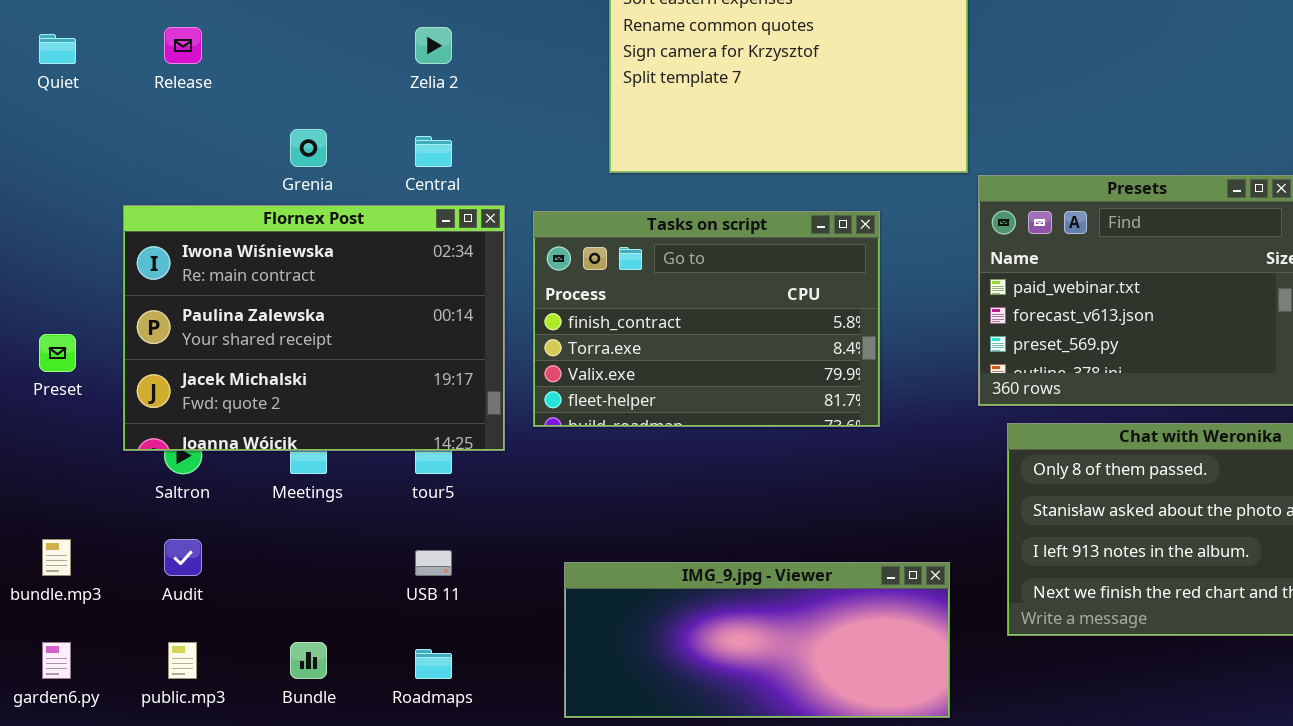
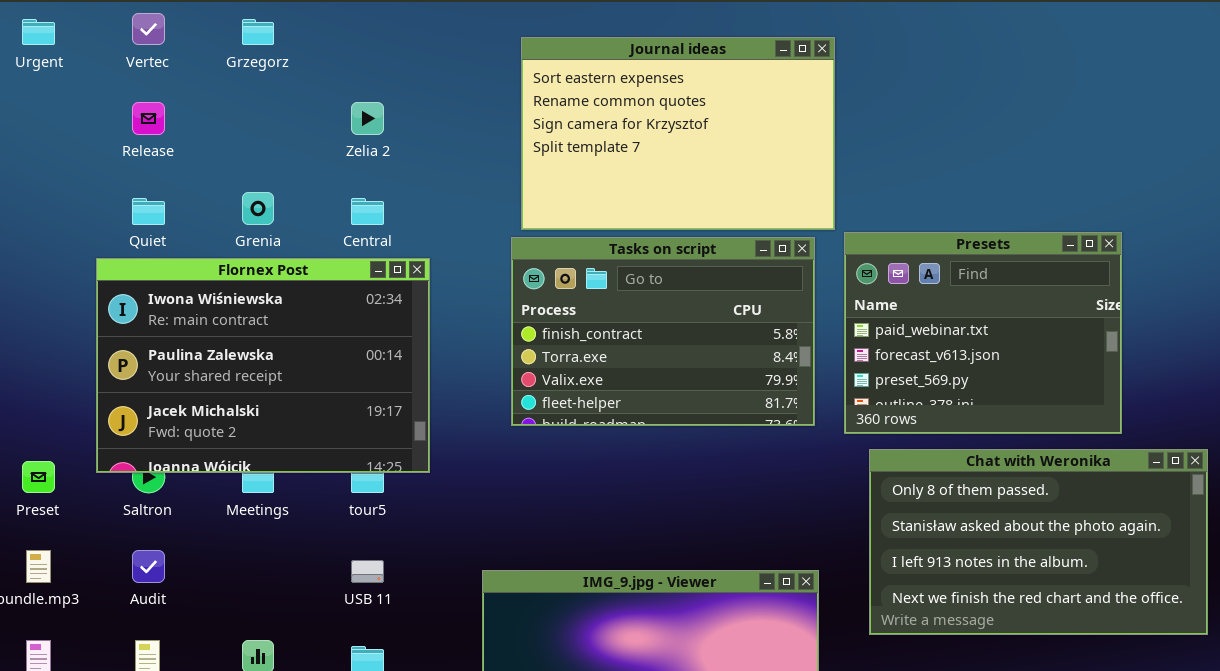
Quiet: [39,34,76,64] -> [132,198,165,225], moved
Tasks on script: [533,211,880,427] -> [511,237,815,426], moved
Preset: [39,334,76,372] -> [22,461,55,493], moved

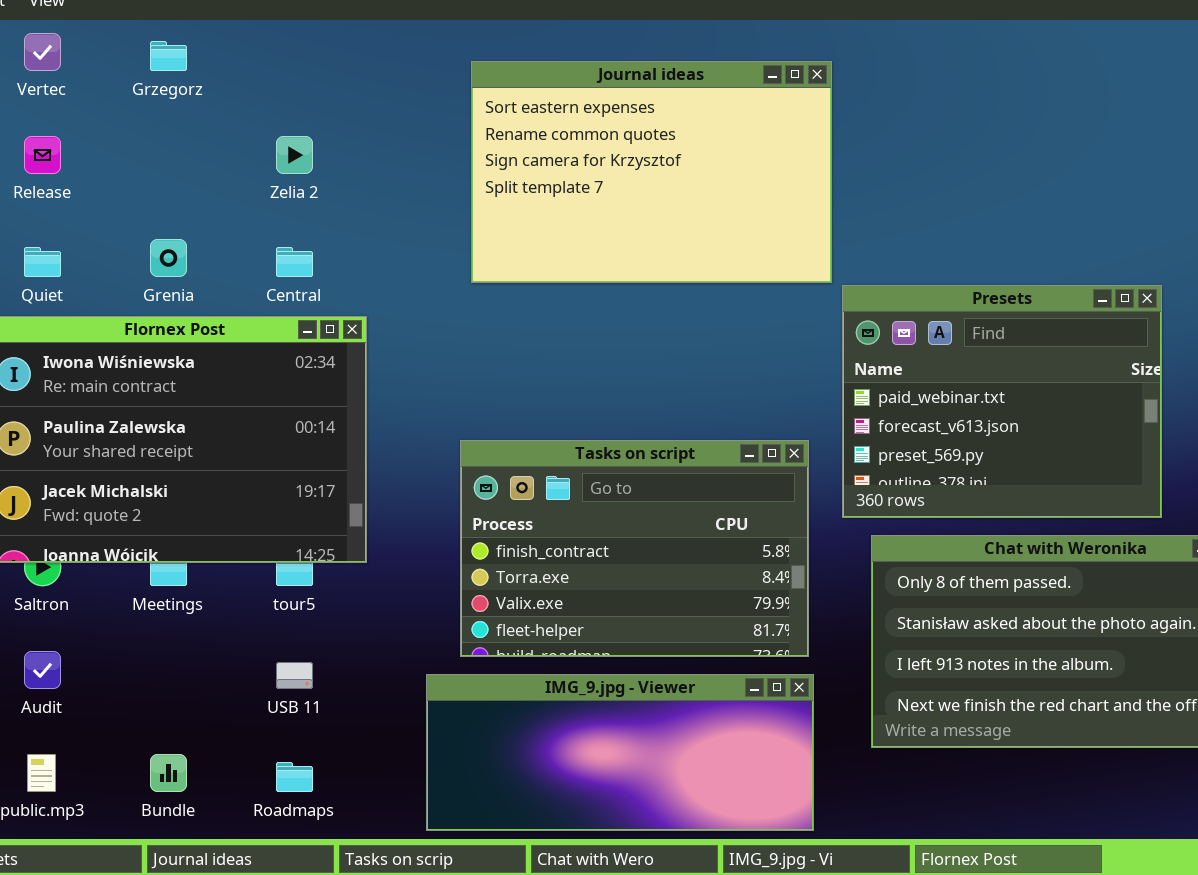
Tasks on script: [511,237,815,426] -> [460,440,809,657], moved

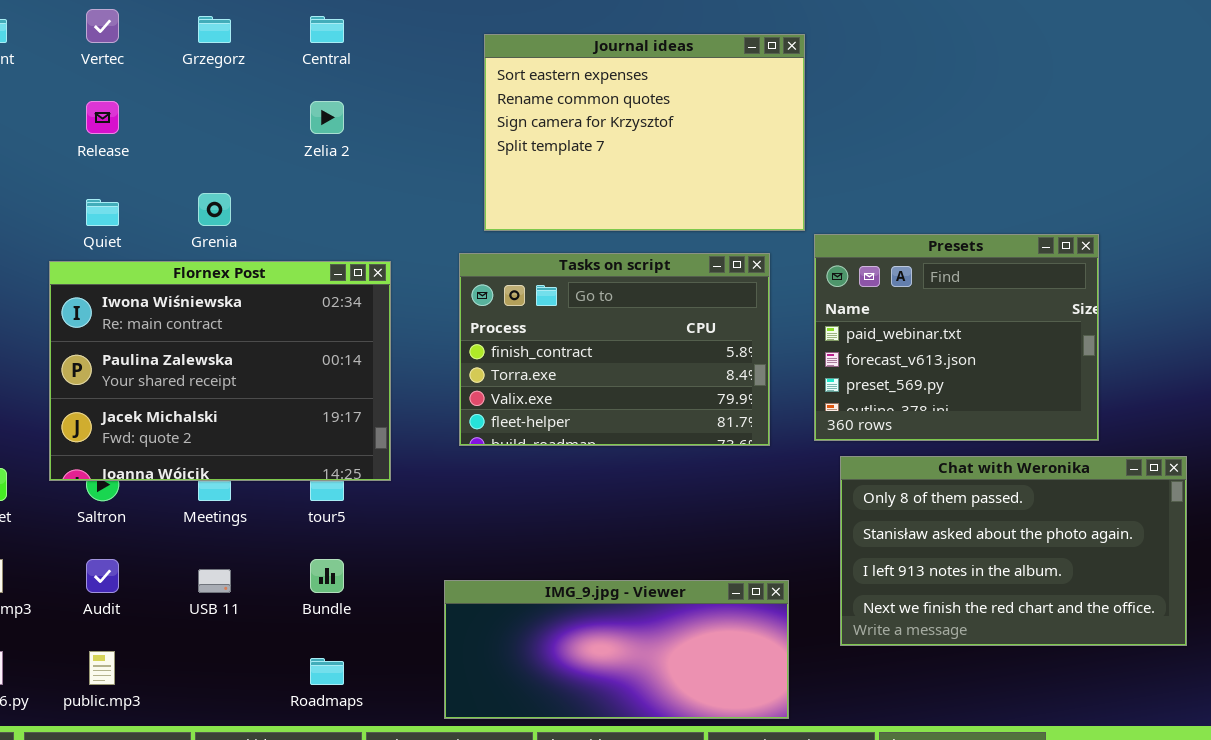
Central: [276,247,313,277] -> [310,16,344,43], moved
Tasks on script: [460,440,809,657] -> [459,253,770,446], moved
USB 11: [276,662,313,689] -> [198,569,231,593], moved
Bundle: [150,754,187,792] -> [310,559,344,593], moved

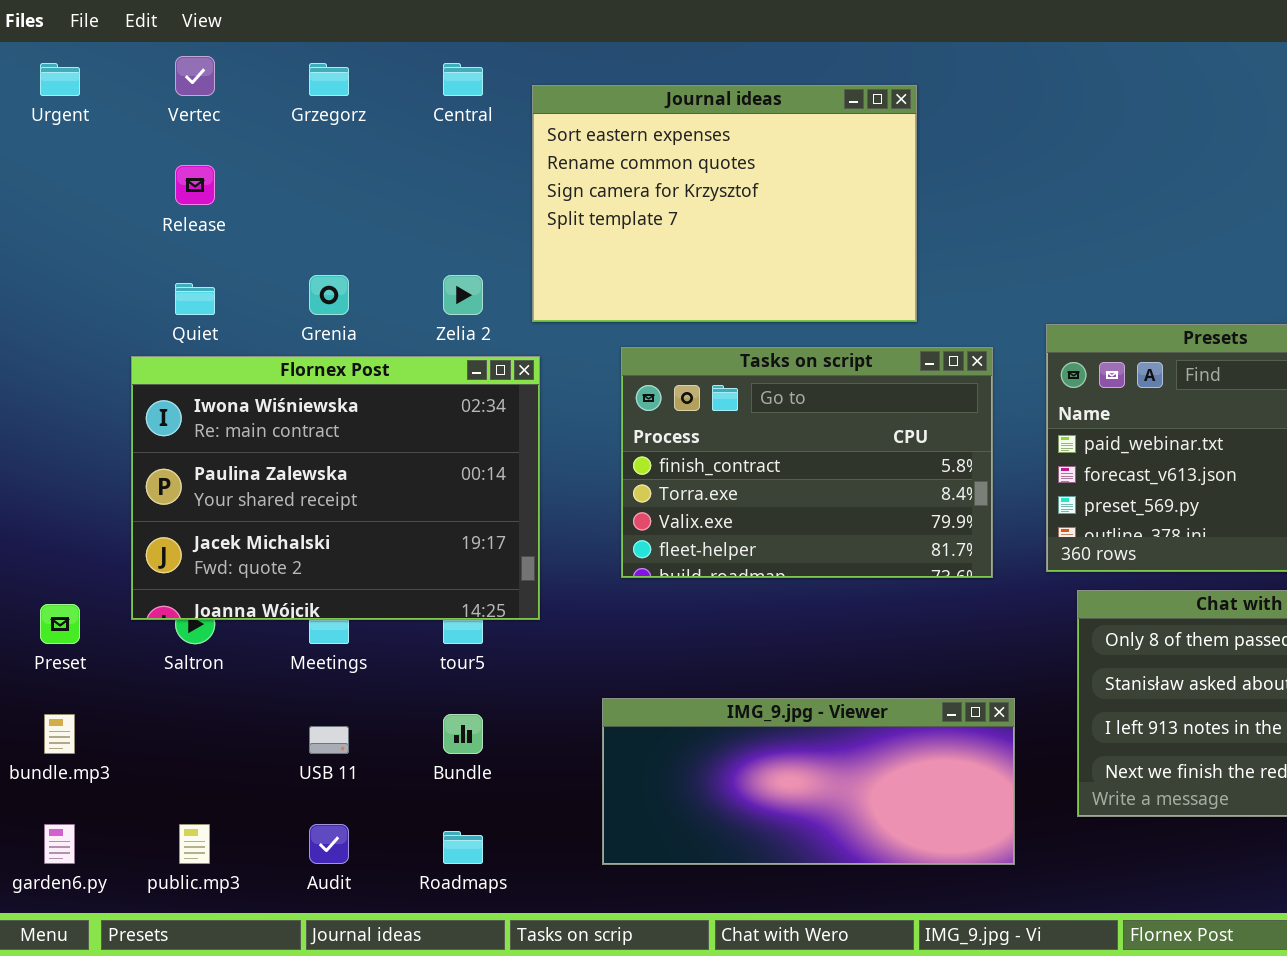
Journal ideas: [484,34,805,231] -> [532,85,917,322], moved
Zelia 2: [310,101,344,134] -> [443,275,483,315], moved
Audit: [86,559,119,593] -> [309,824,349,864], moved
IMG_9.jpg - Viewer: [444,580,789,719] -> [602,698,1015,865], moved

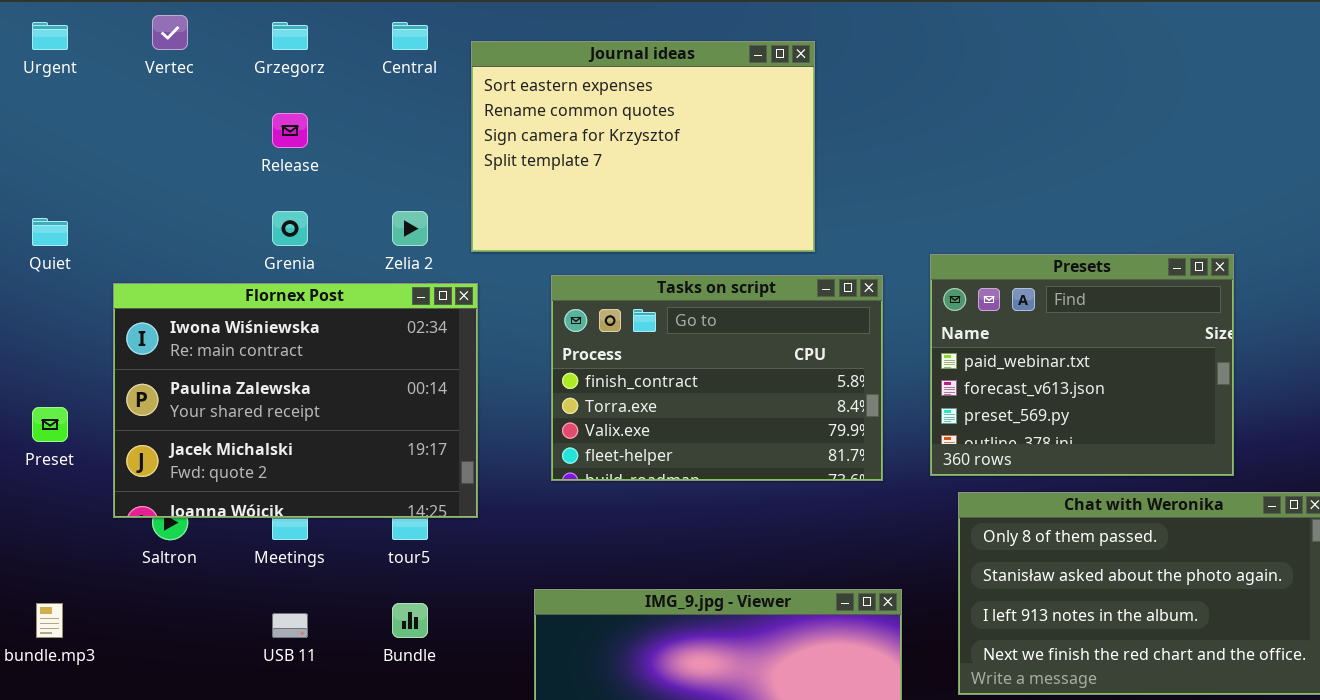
Release: [175,165,215,205] -> [272,113,308,148], moved
Quiet: [175,283,215,315] -> [32,218,68,246], moved
Preset: [40,604,80,644] -> [32,407,68,442], moved

